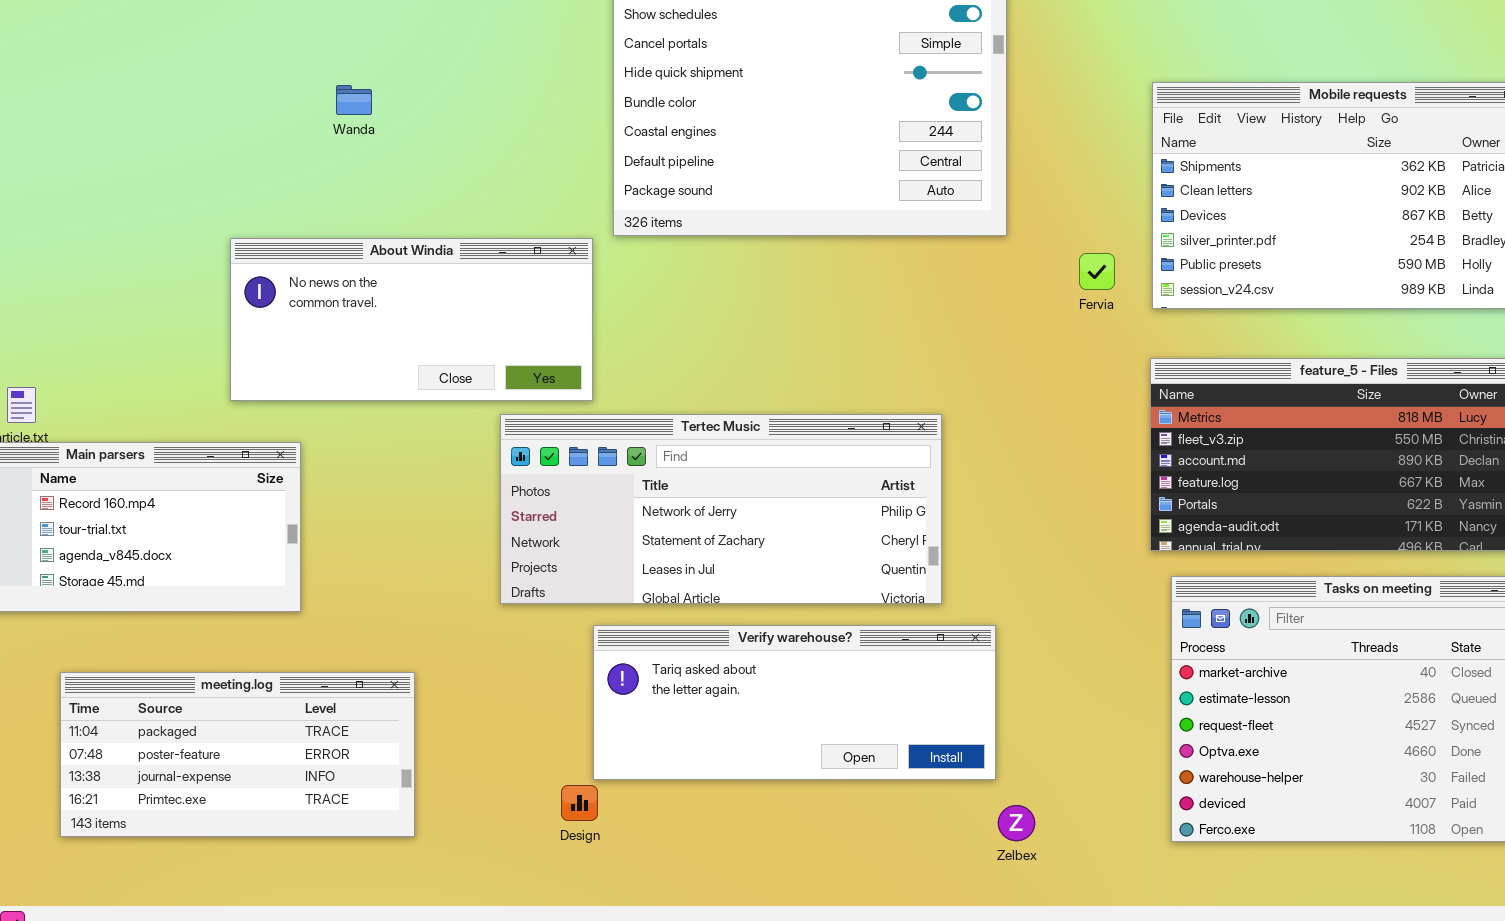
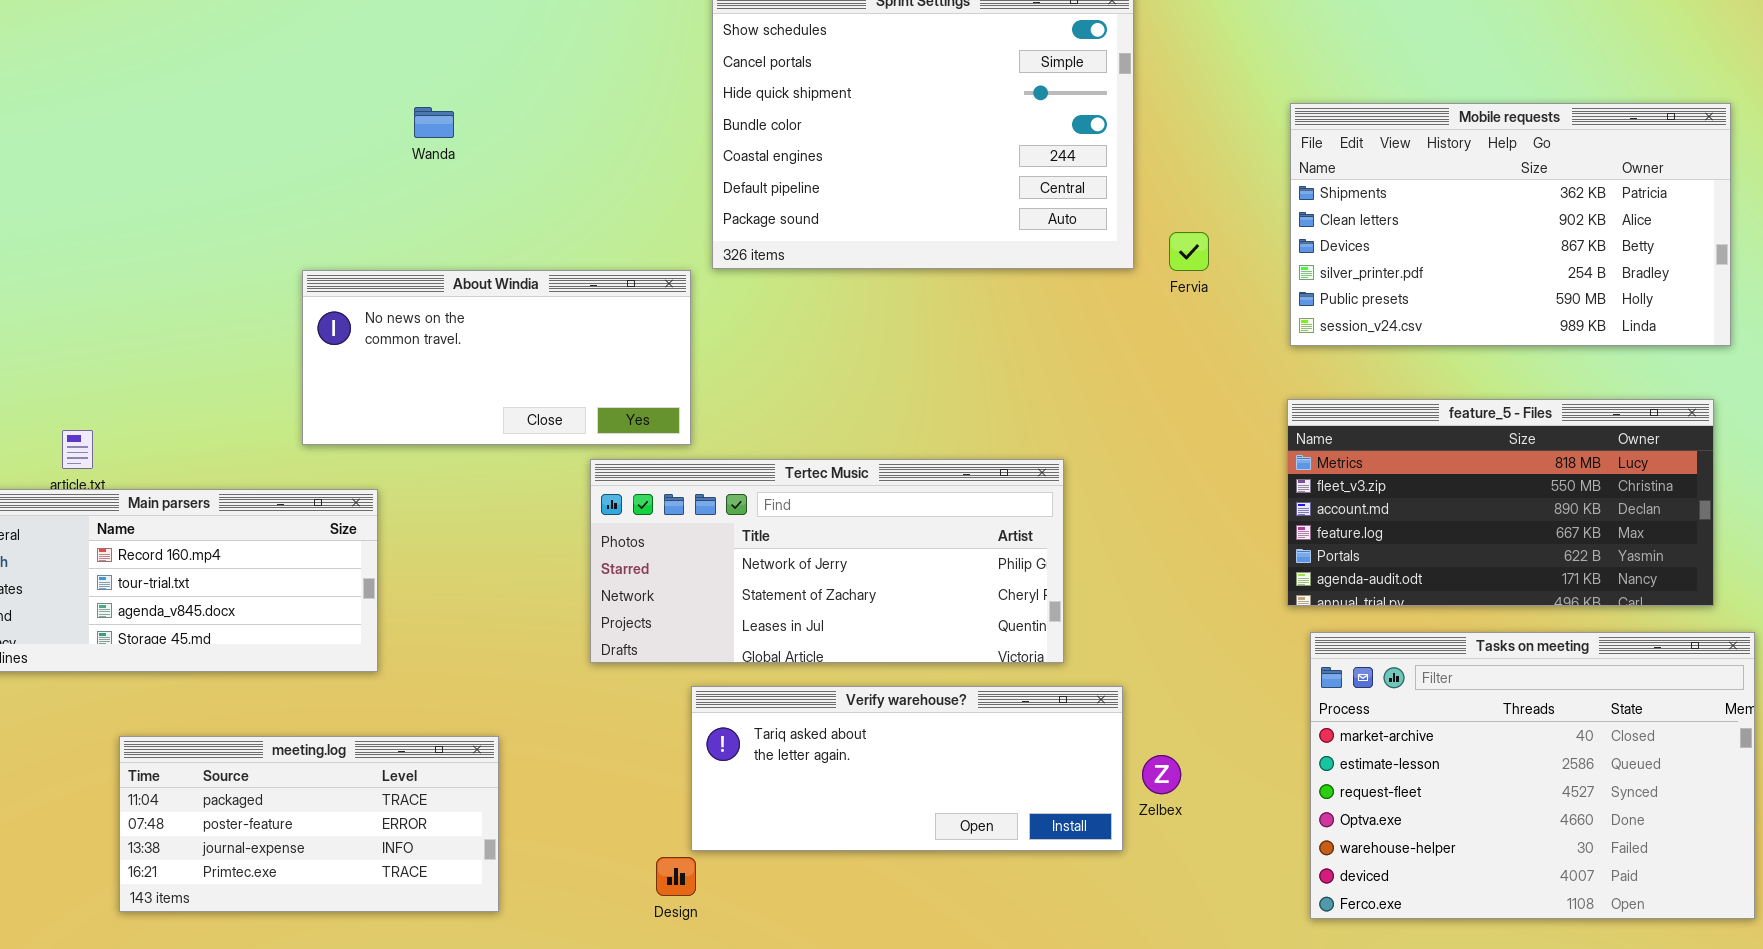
Fervia: [1079,253,1115,290] -> [1169,232,1209,271], moved
Zelbex: [998,805,1035,841] -> [1142,755,1181,794], moved

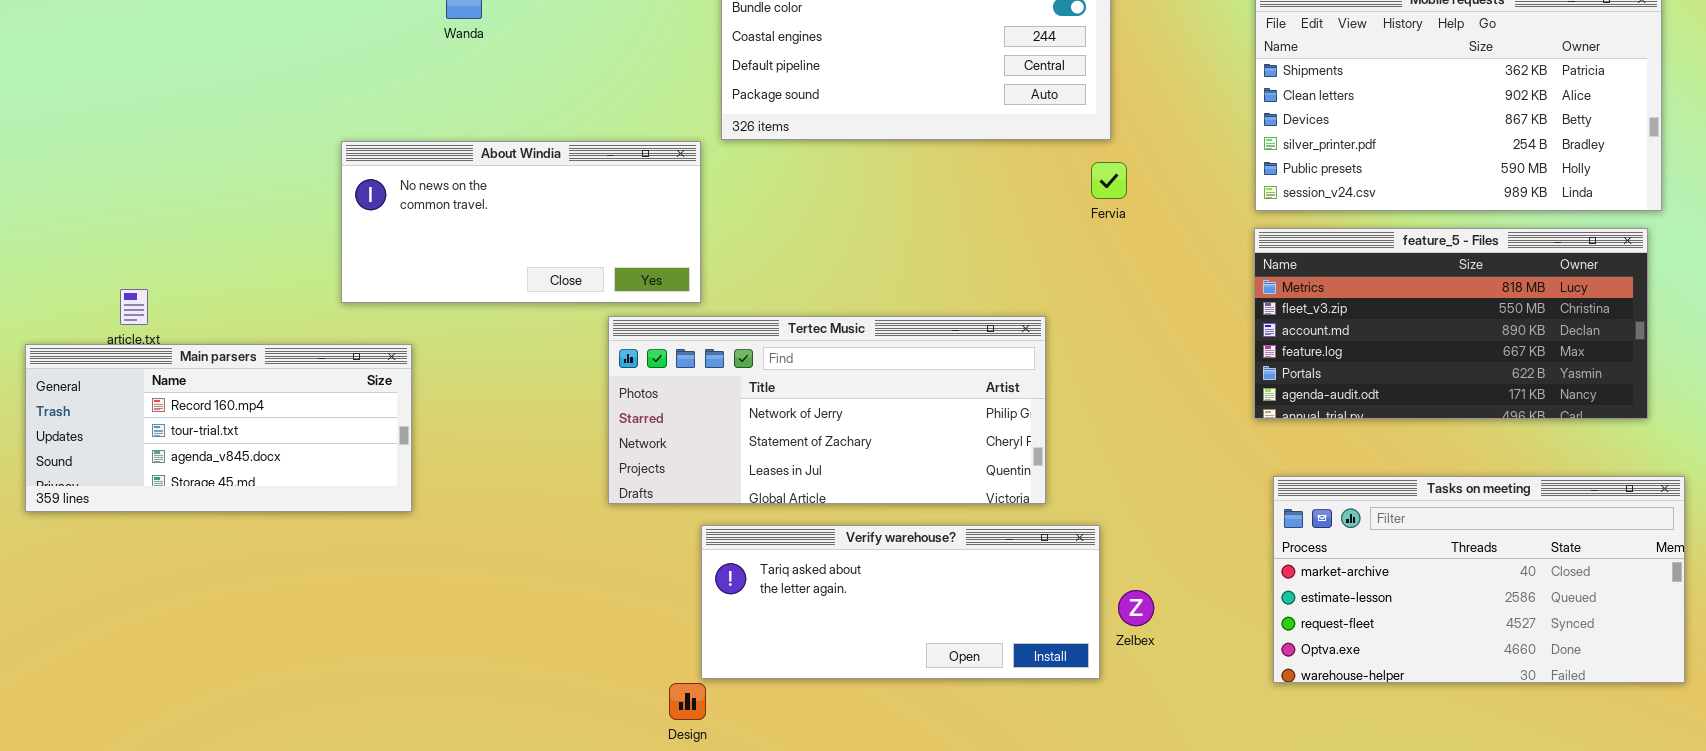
Fervia: [1169,232,1209,271] -> [1091,162,1127,199], moved
feature_5 - Files: [1287,399,1714,606] -> [1254,228,1648,419], moved
Tasks on meeting: [1310,632,1755,919] -> [1273,476,1685,683], resized
meeting.log: [119,736,499,912] -> none, closed

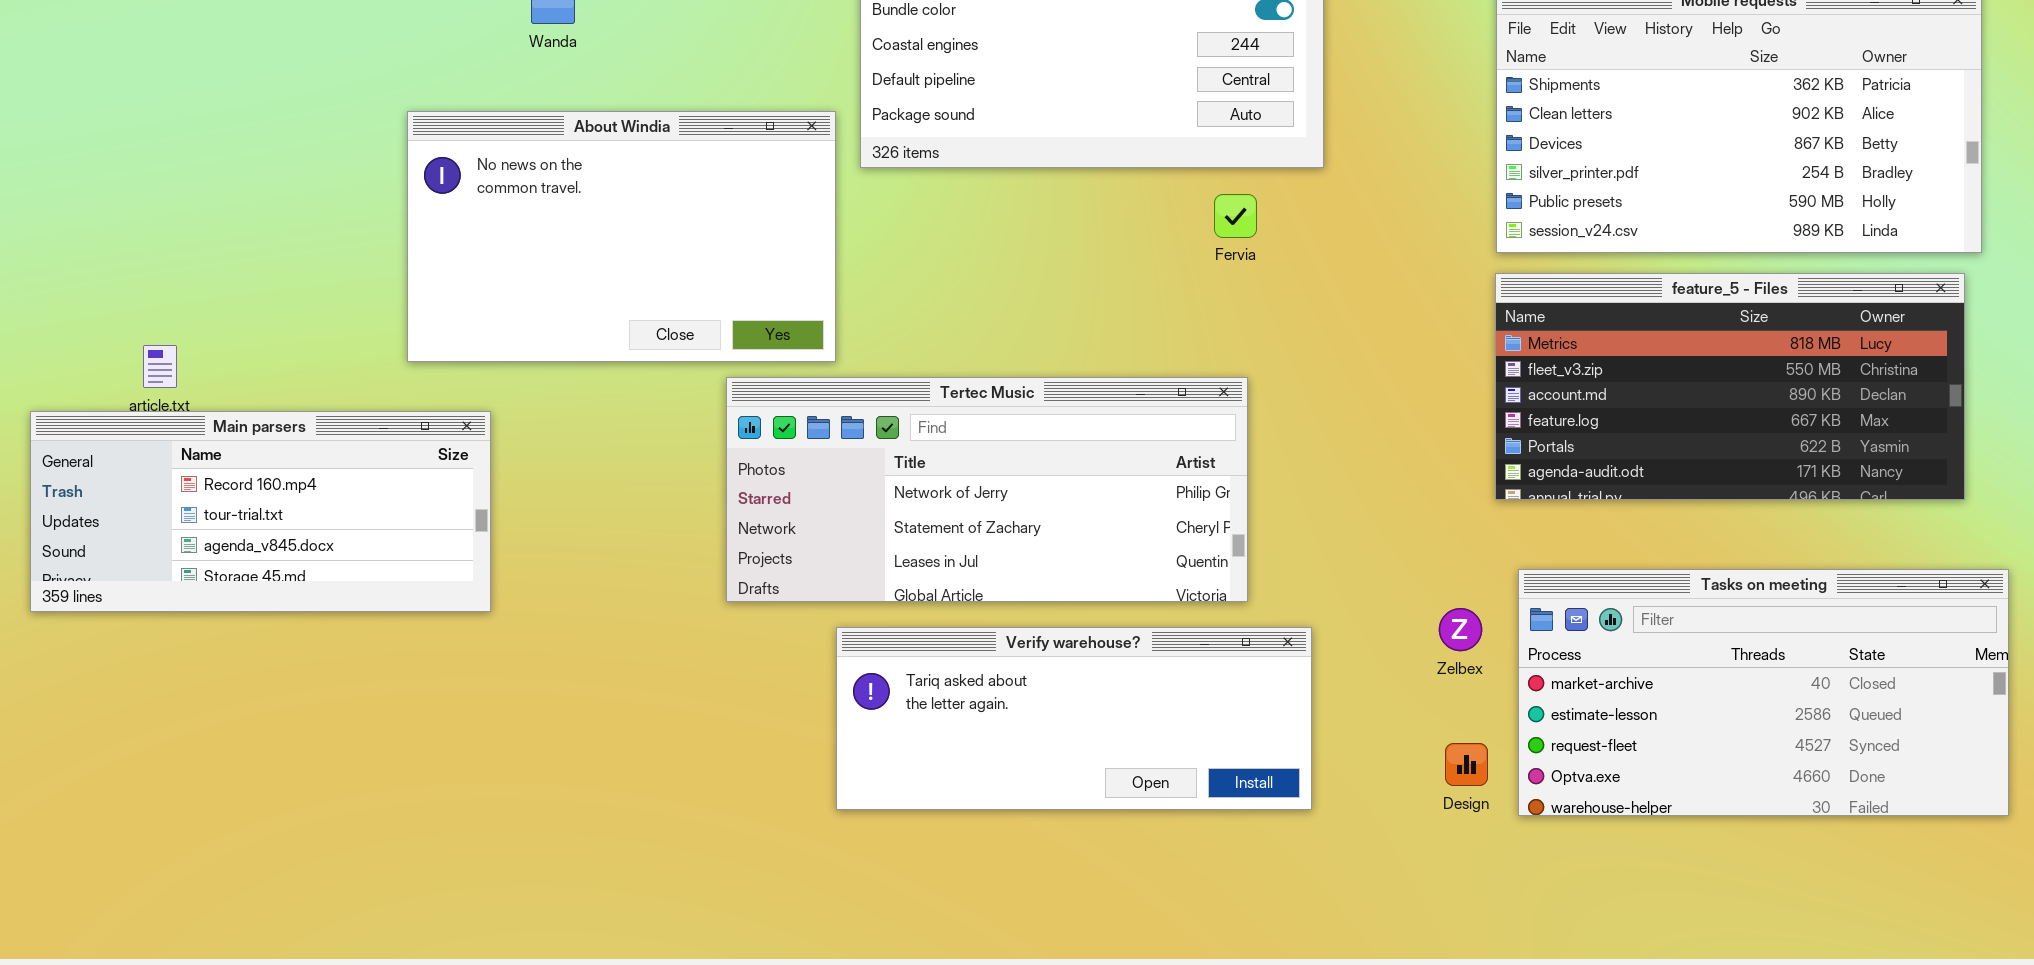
About Windia: [341,141,701,303] -> [407,111,836,362], resized
Fervia: [1091,162,1127,199] -> [1214,194,1257,238], moved
Zelbex: [1118,590,1154,626] -> [1439,608,1482,651], moved
Design: [669,683,706,720] -> [1445,743,1488,786], moved

